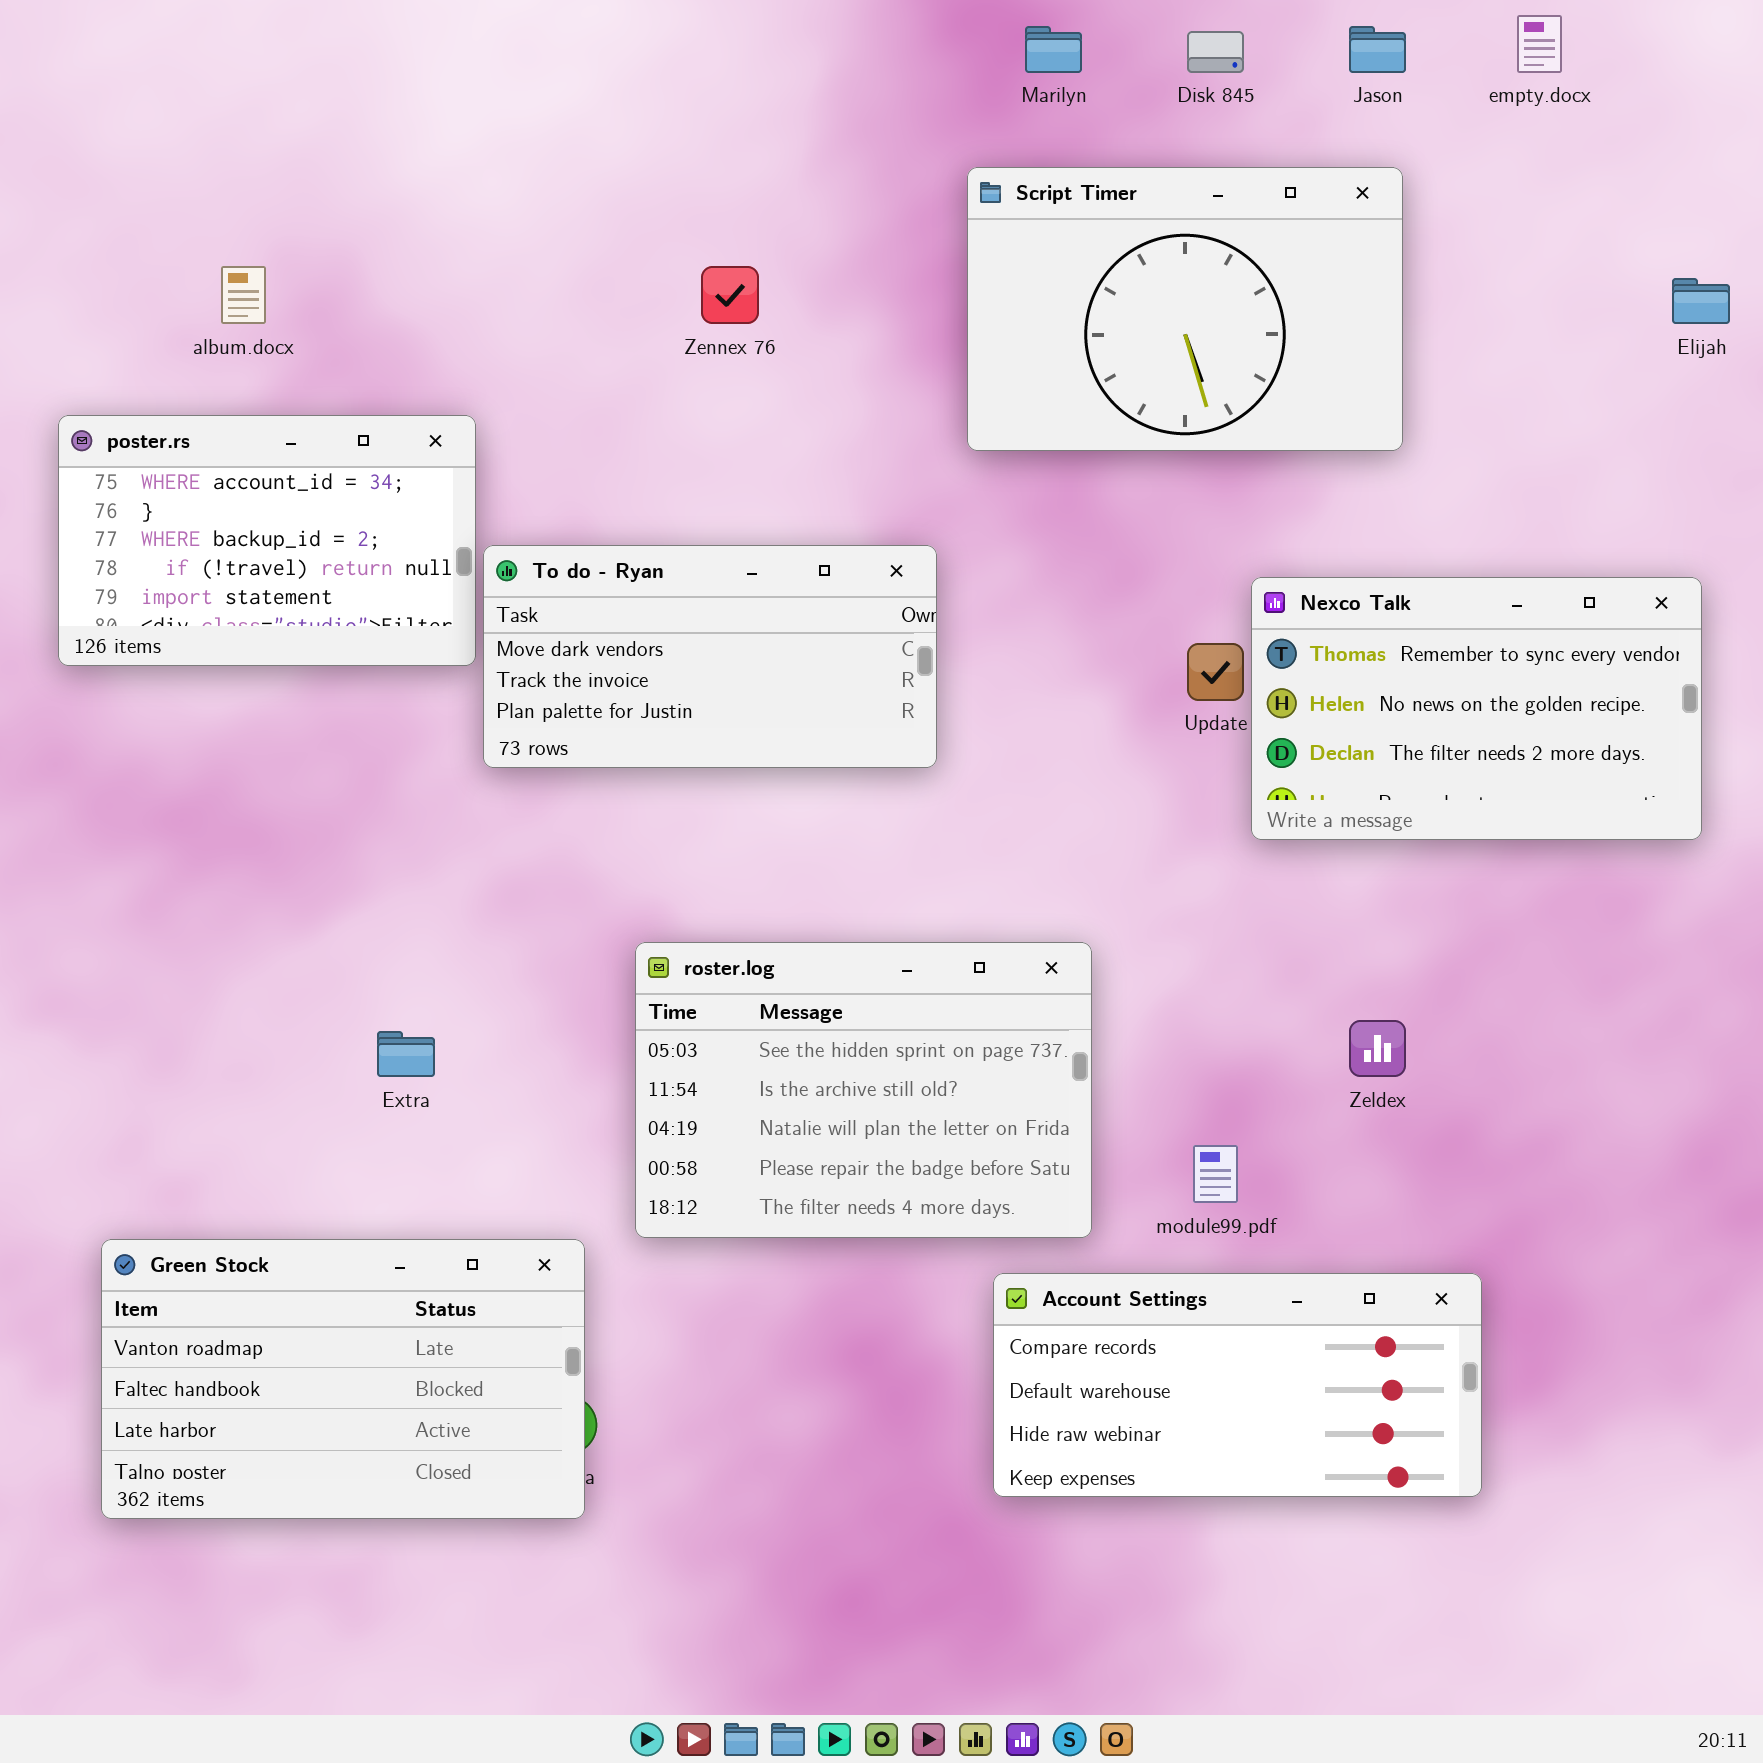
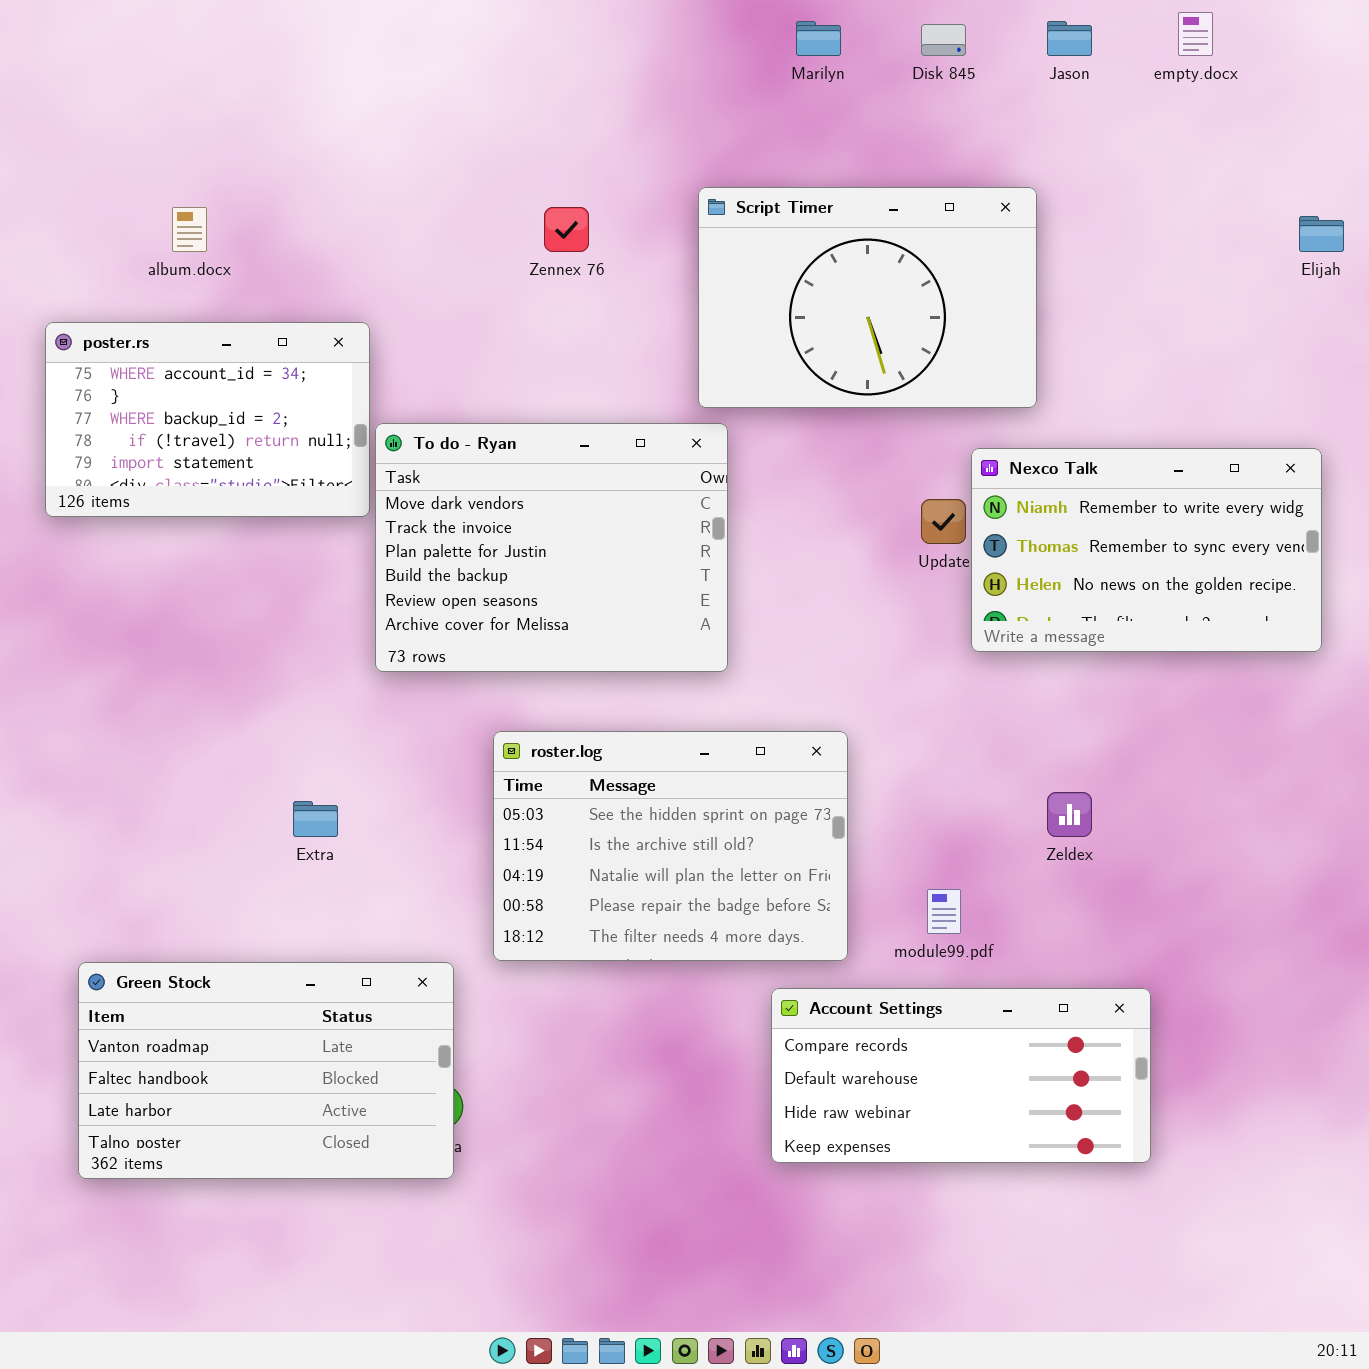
Script Timer: [967,167,1403,451] -> [698,187,1037,408], moved
To do - Ryan: [483,545,937,768] -> [375,423,728,672], resized
Nexco Talk: [1251,577,1702,840] -> [971,448,1322,652], scrolled up 1 row

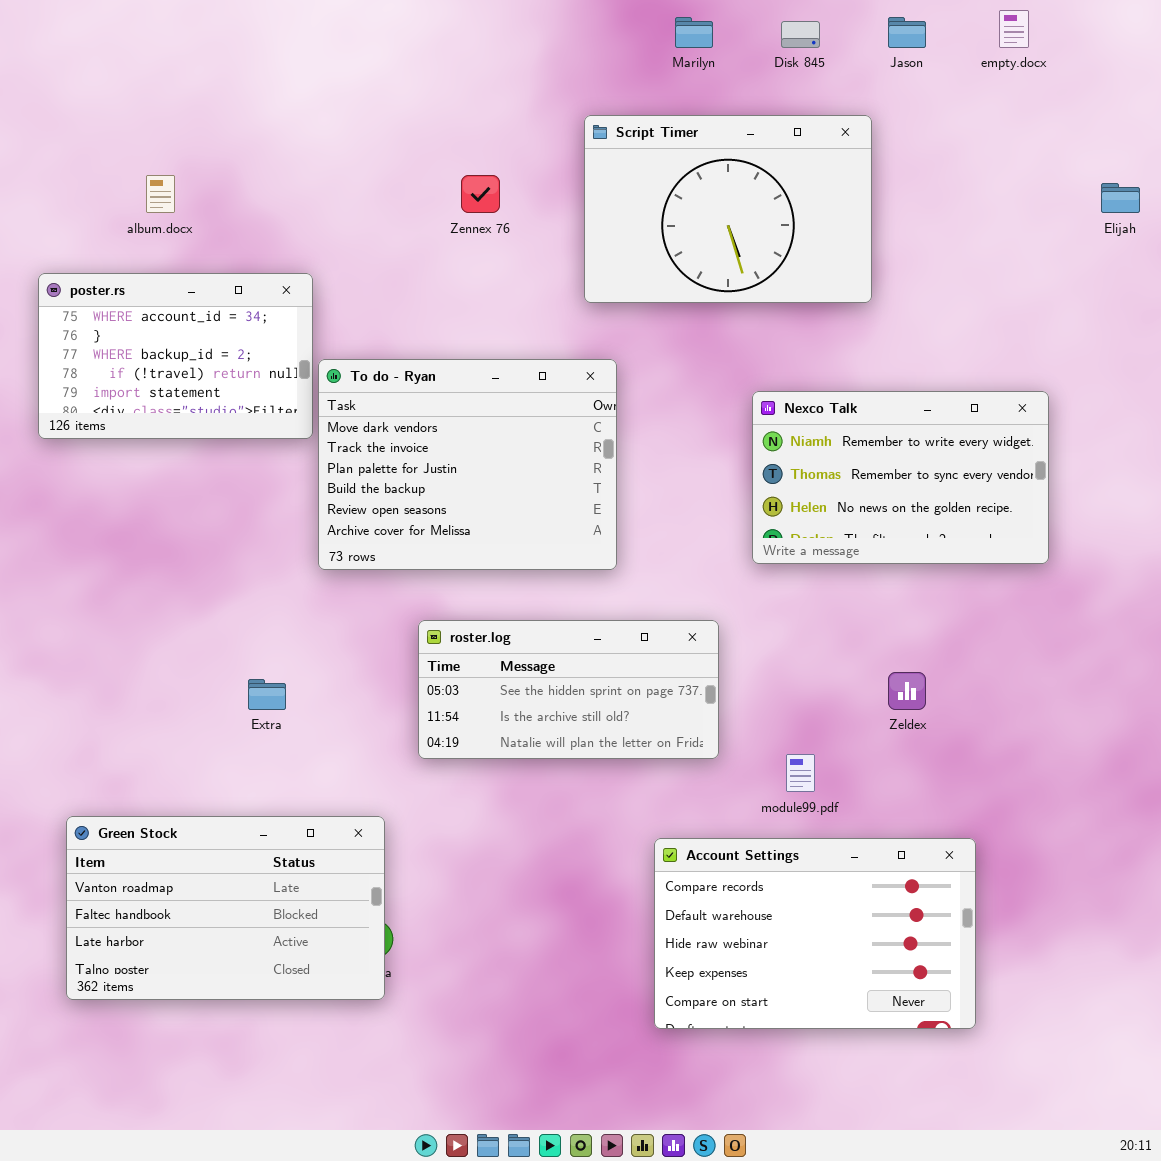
Script Timer: [698,187,1037,408] -> [584,115,872,303], moved
Nexco Talk: [971,448,1322,652] -> [752,391,1049,564], moved
roster.log: [493,731,848,961] -> [418,620,719,759], resized
Account Settings: [771,988,1151,1163] -> [654,838,976,1029], resized

